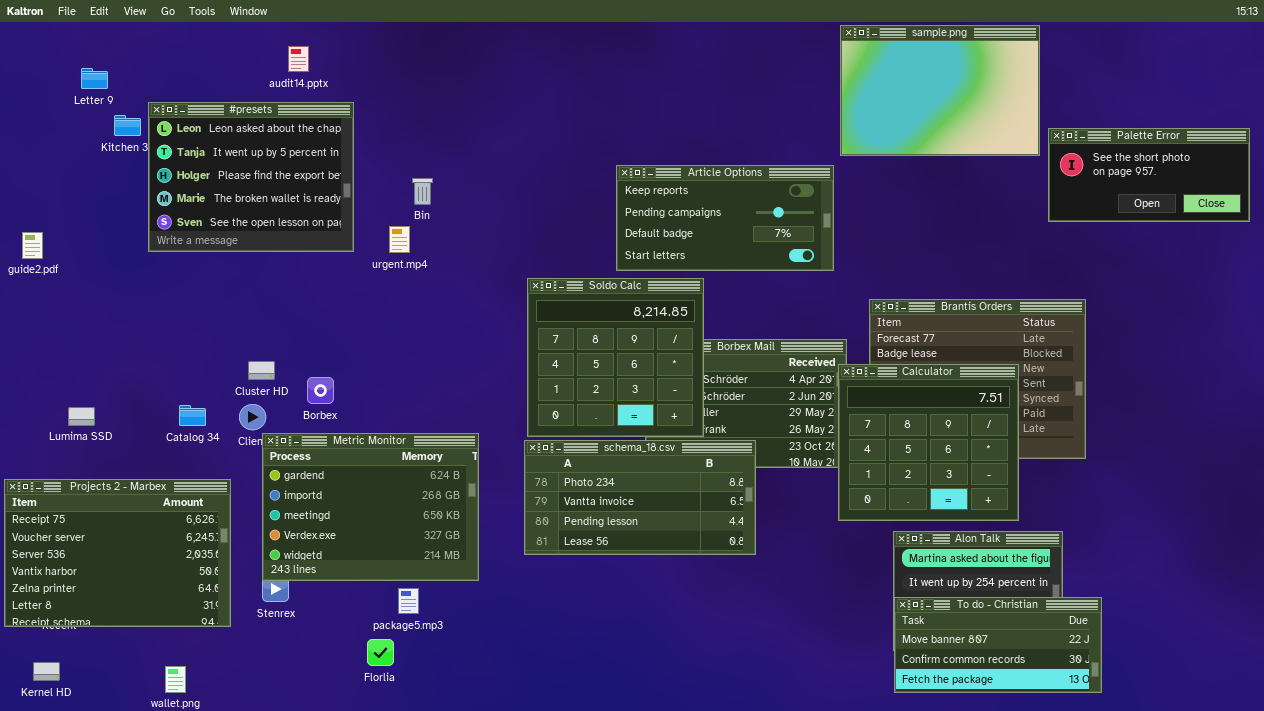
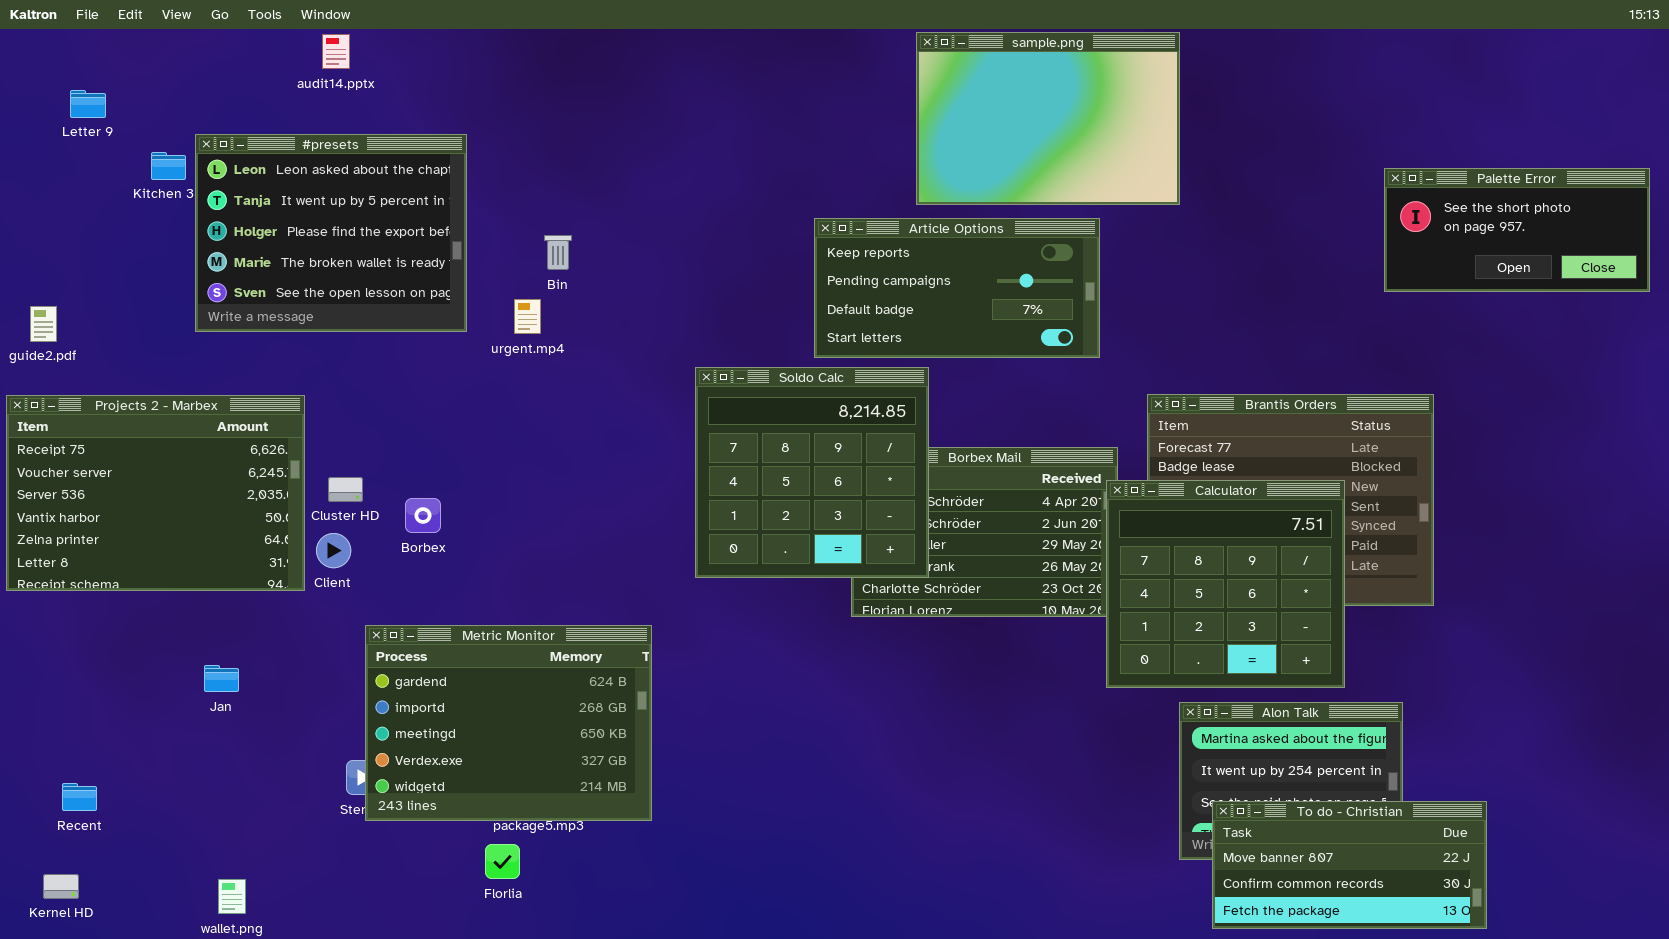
sample.png: [840,25,1040,156] -> [916,32,1180,205], moved
audit14.pptx: [288,46,309,72] -> [322,34,350,69], moved
Letter 9: [81,68,108,89] -> [70,90,106,118], moved
Metric Monitor: [262,433,479,581] -> [365,625,652,821], moved
schema_18.csv: [524,440,756,555] -> none, closed
Projects 2 - Marbex: [4,479,231,627] -> [6,395,305,591], moved
To do - Christian: [894,597,1102,693] -> [1212,801,1487,929], moved

